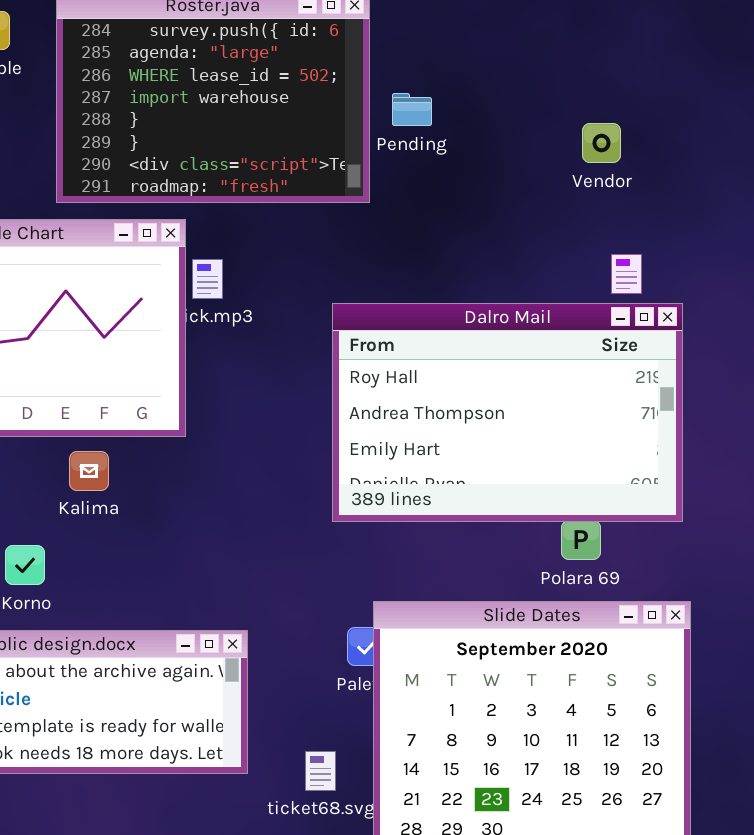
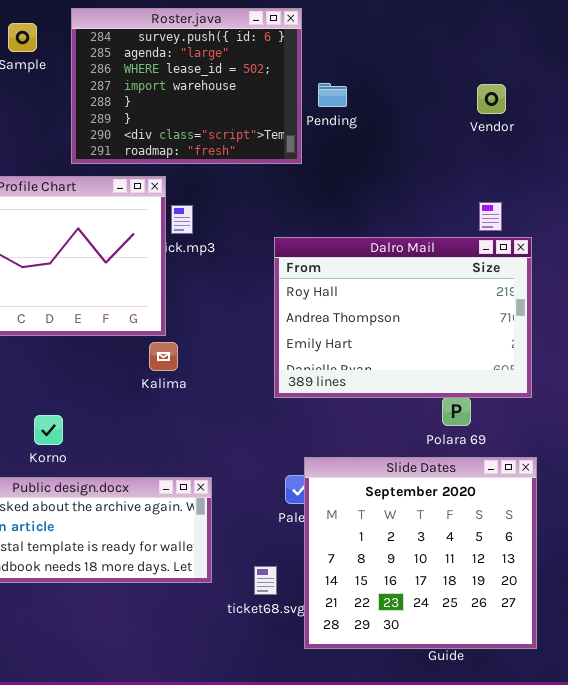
Vendor: [582,123,621,163] -> [477,84,506,114], moved
Kalima: [69,451,109,491] -> [149,342,178,371], moved

